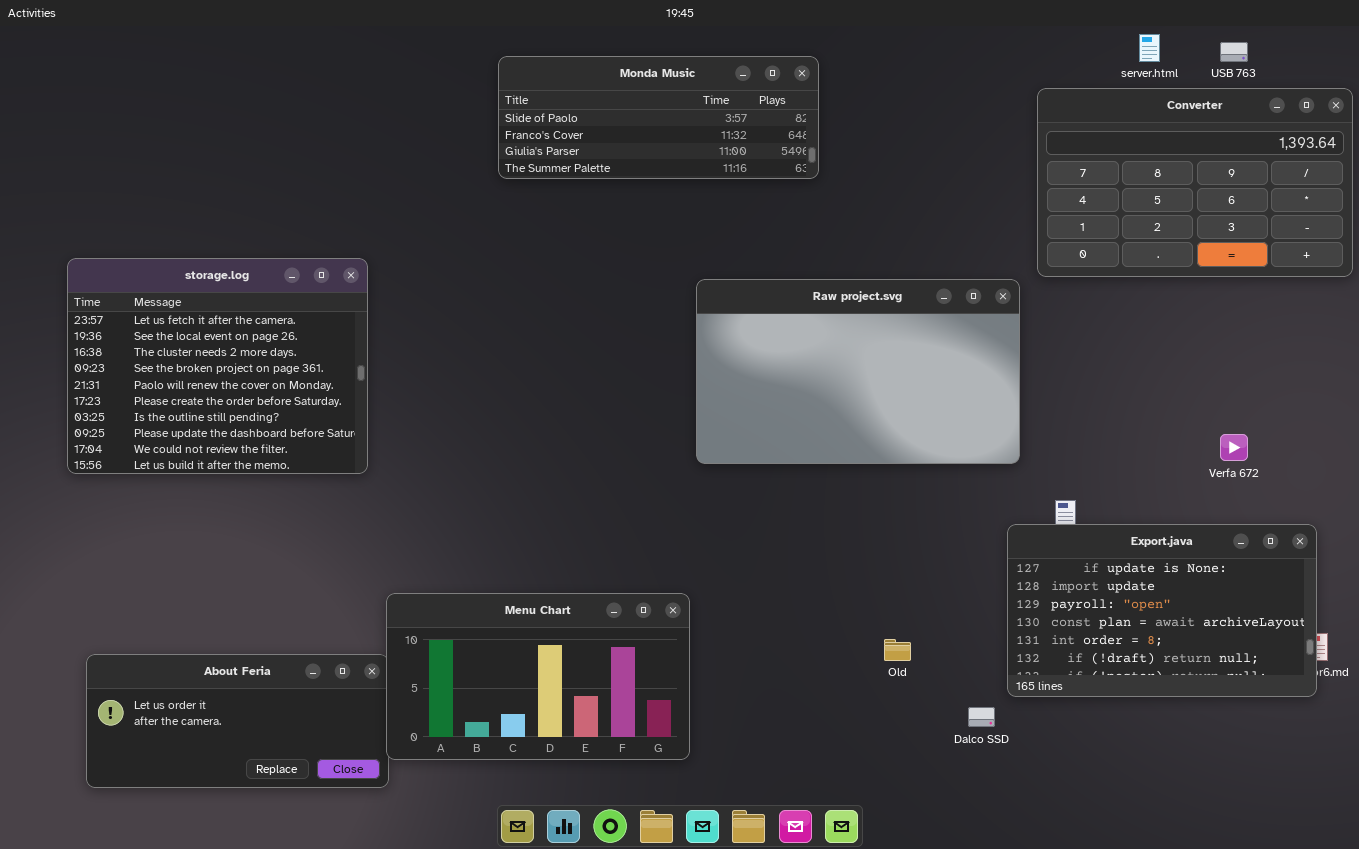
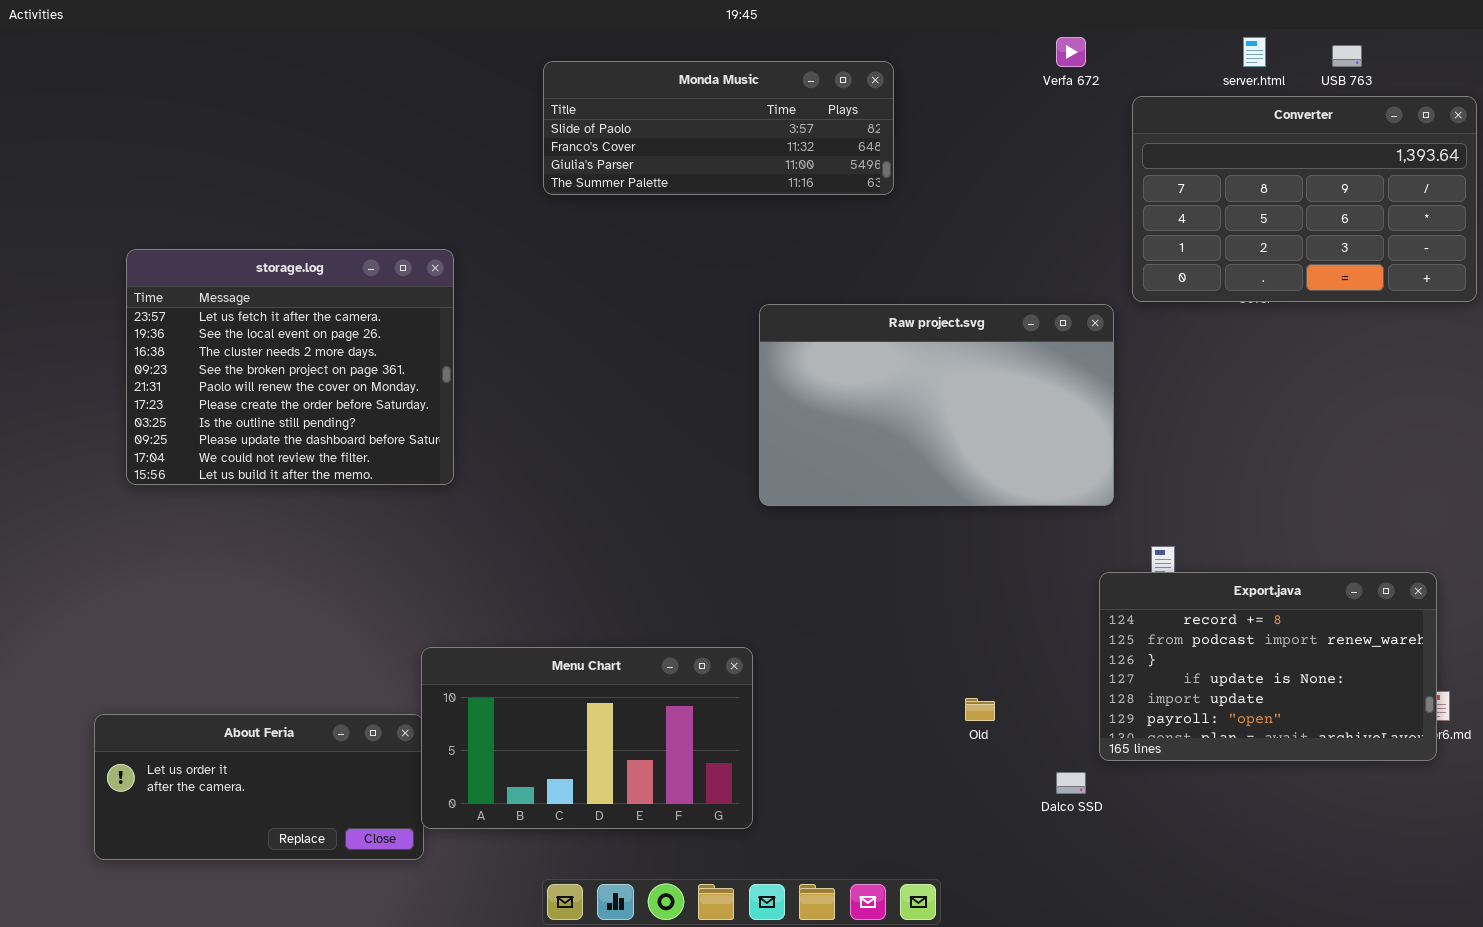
storage.log: [67,258,368,474] -> [126,249,454,485], moved
Verfa 672: [1220,434,1248,461] -> [1056,37,1086,67], moved
Export.java: [1007,524,1317,697] -> [1099,572,1437,761], scrolled up 3 rows

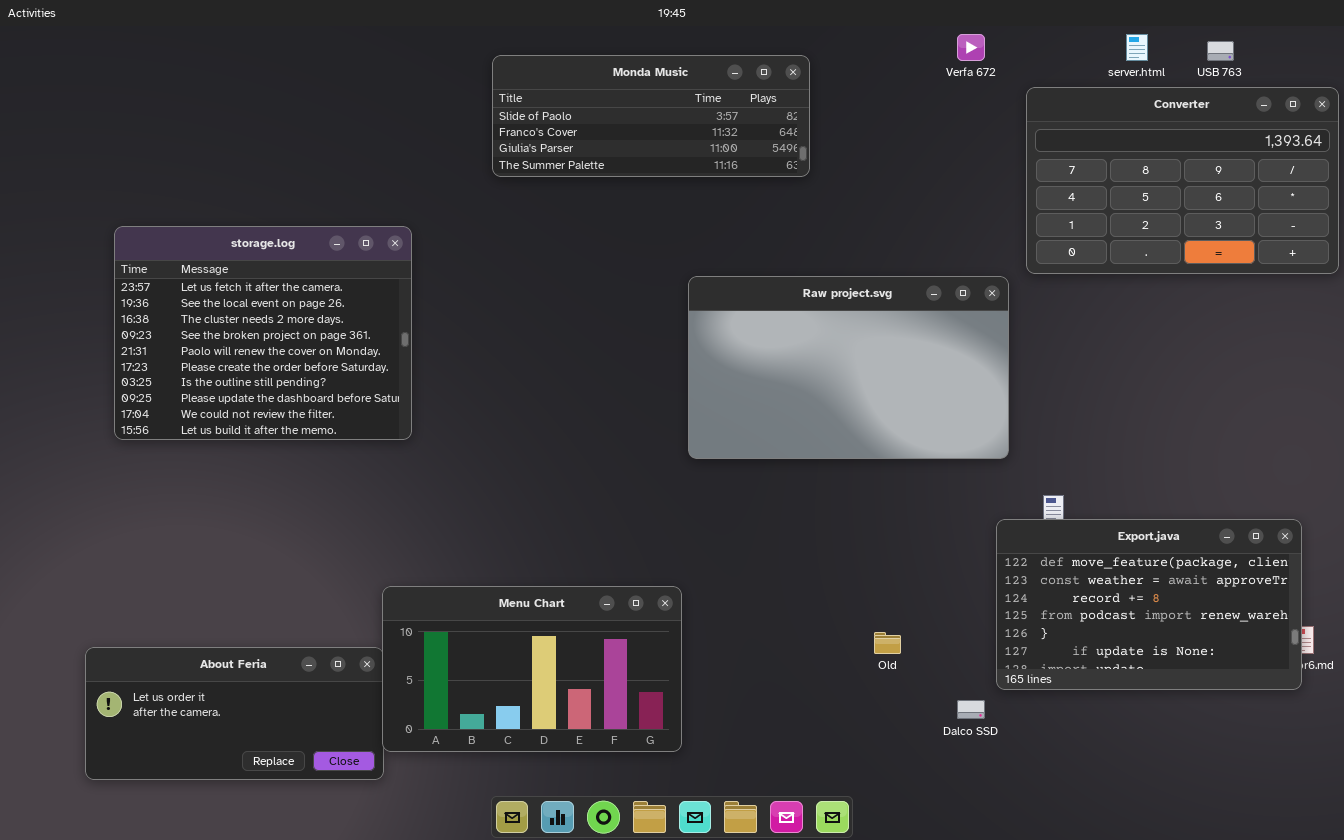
Export.java: [1099,572,1437,761] -> [996,519,1302,690], scrolled up 2 rows

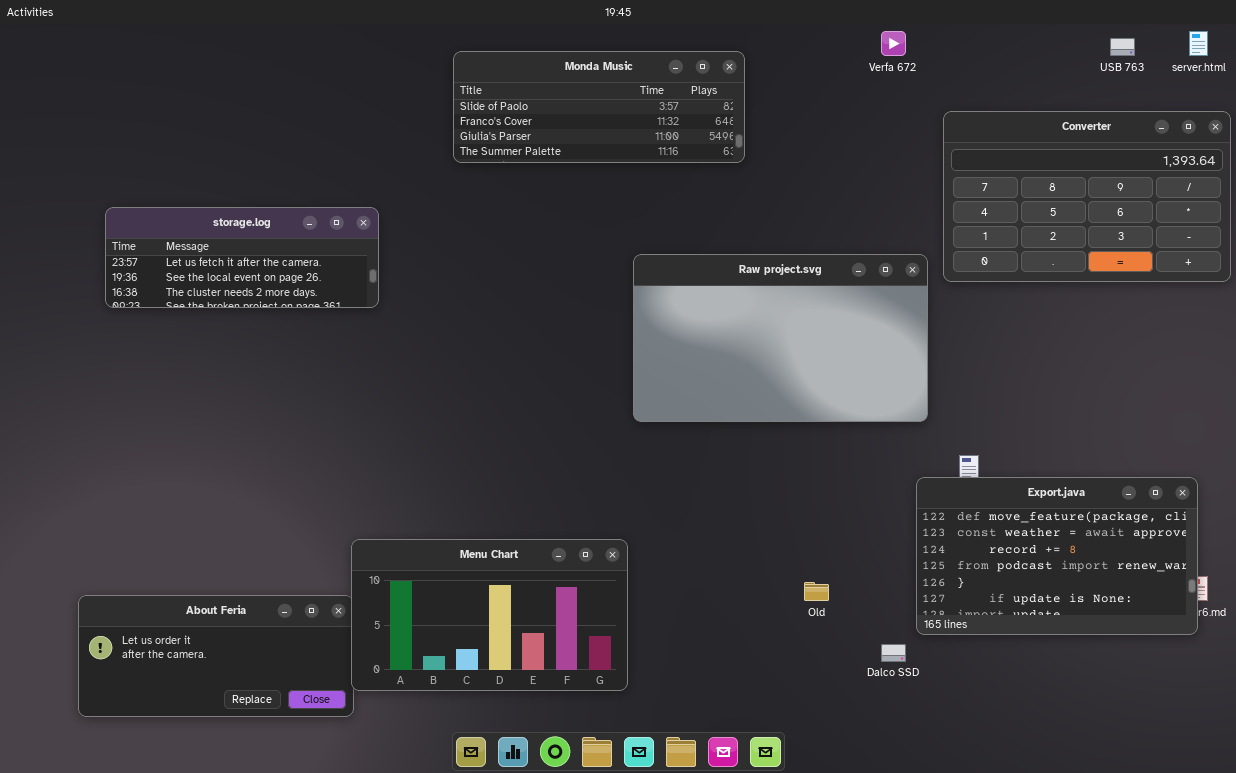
server.html: [1126,34,1148,61] -> [1189,31,1208,56], moved
Converter: [1026,87,1339,274] -> [943,111,1231,282], moved
storage.log: [114,226,412,440] -> [105,207,379,308], resized

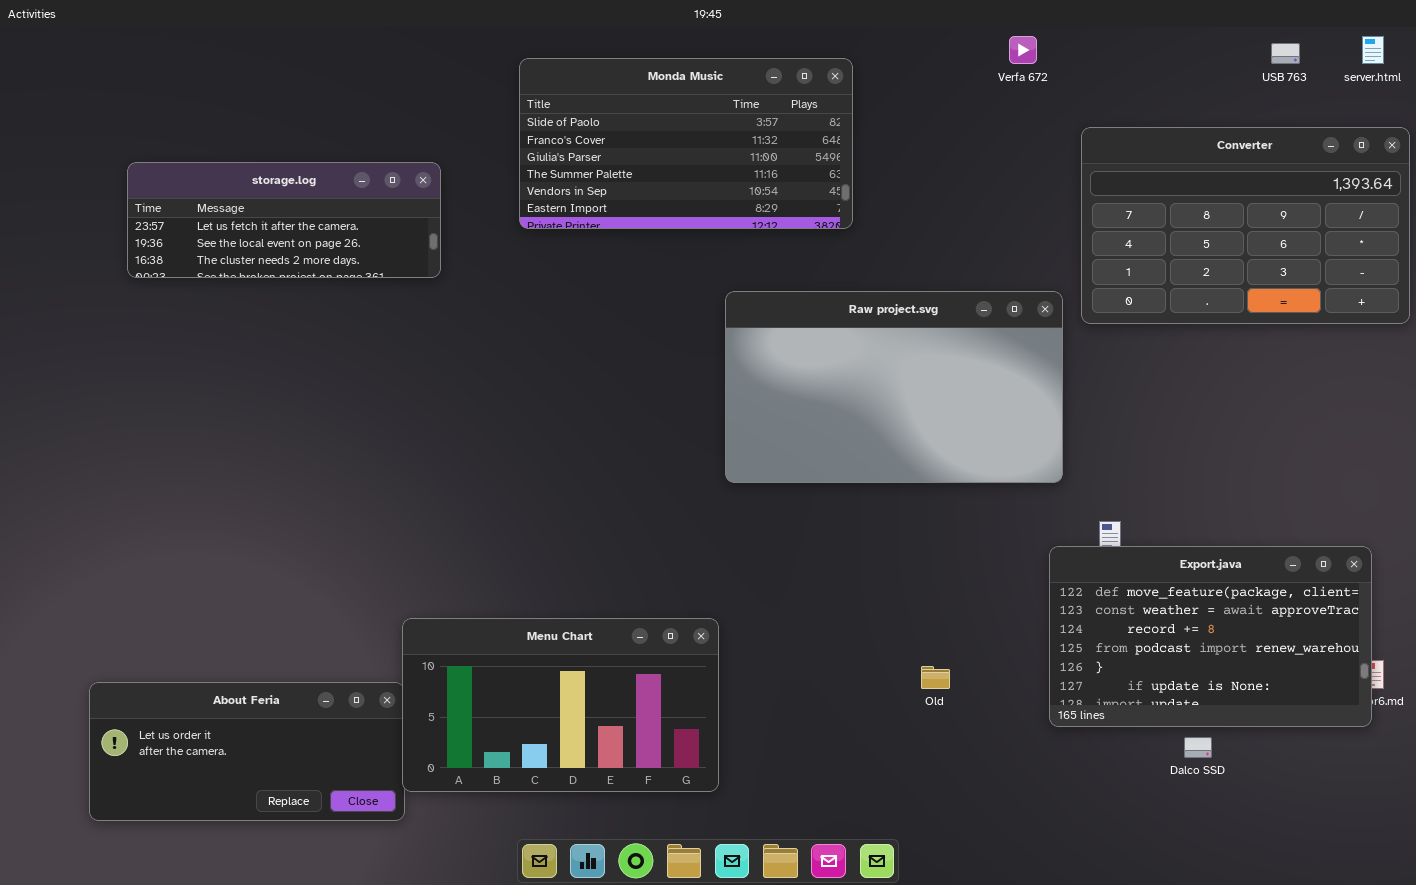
Monda Music: [453,51,745,163] -> [519,58,853,229], resized
storage.log: [105,207,379,308] -> [127,162,441,278], moved
Dalco SSD: [881,644,906,662] -> [1184,737,1212,758], moved

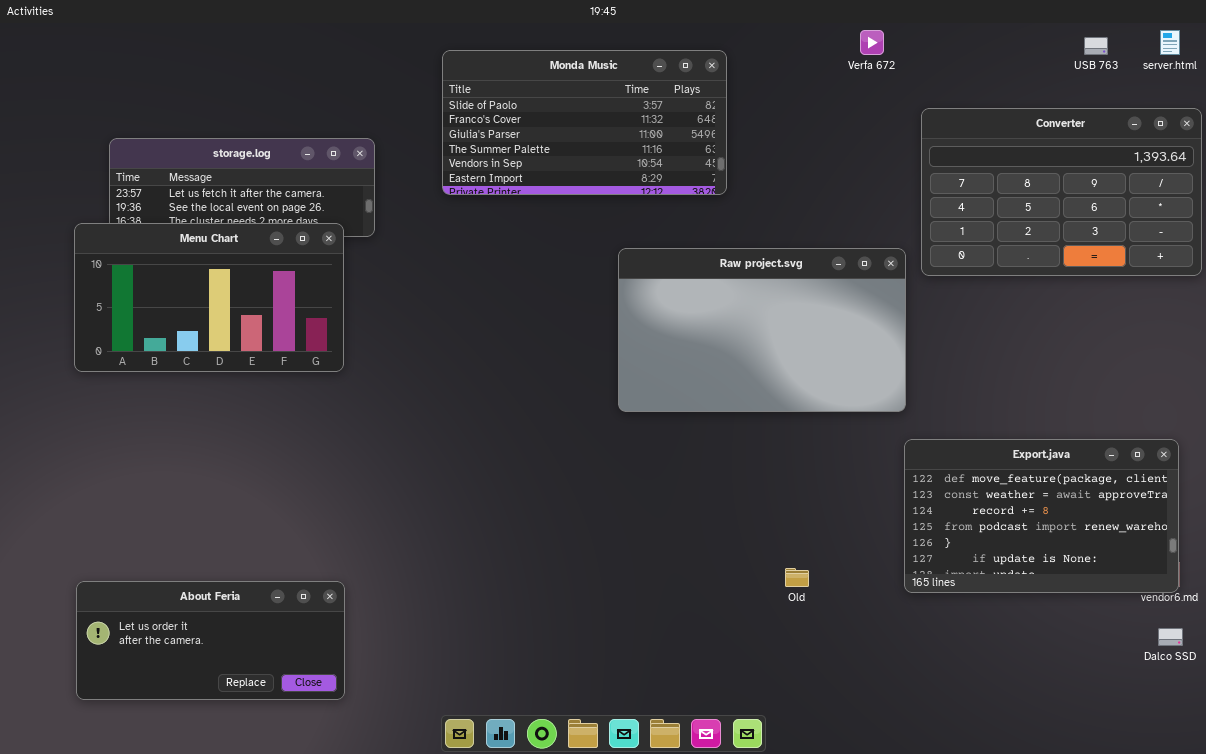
Export.java: [1049,546,1372,727] -> [904,439,1179,593], moved
Menu Chart: [402,618,719,792] -> [74,223,344,372], moved
Dalco SSD: [1184,737,1212,758] -> [1158,628,1183,646], moved

